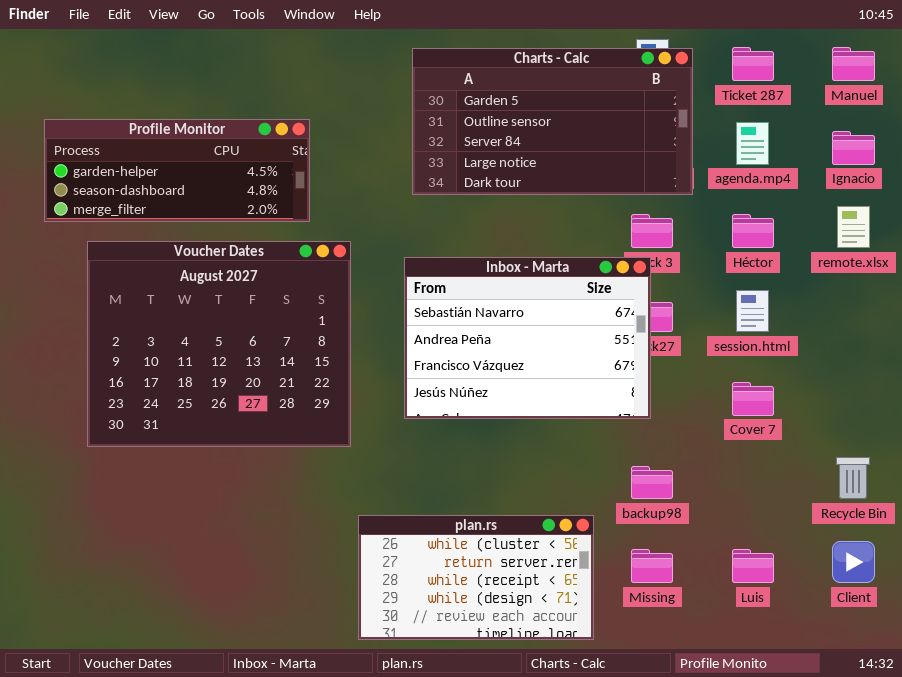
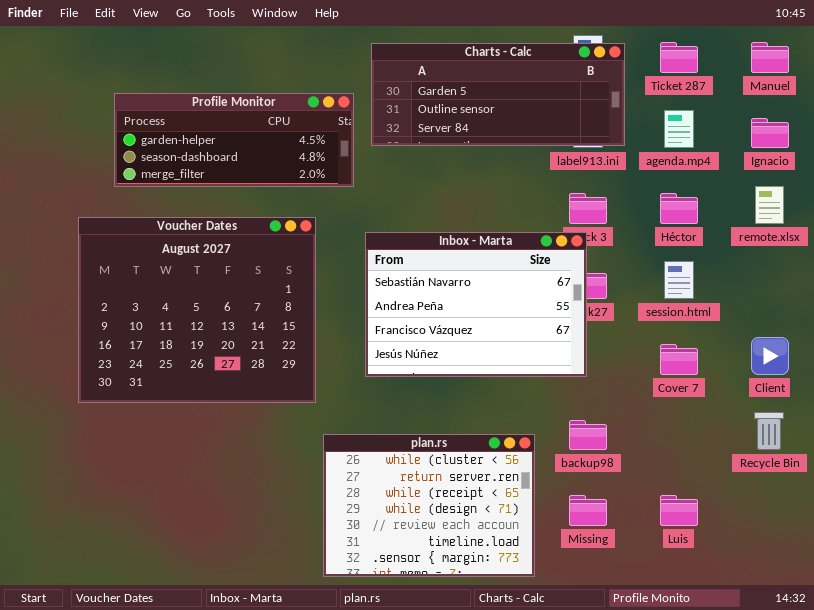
Charts - Calc: [412,48,693,195] -> [371,43,625,146], resized
Profile Monitor: [44,119,310,222] -> [114,93,354,187], moved
plan.rs: [358,515,594,640] -> [323,434,535,577], resized
Client: [832,541,875,583] -> [751,337,789,375], moved

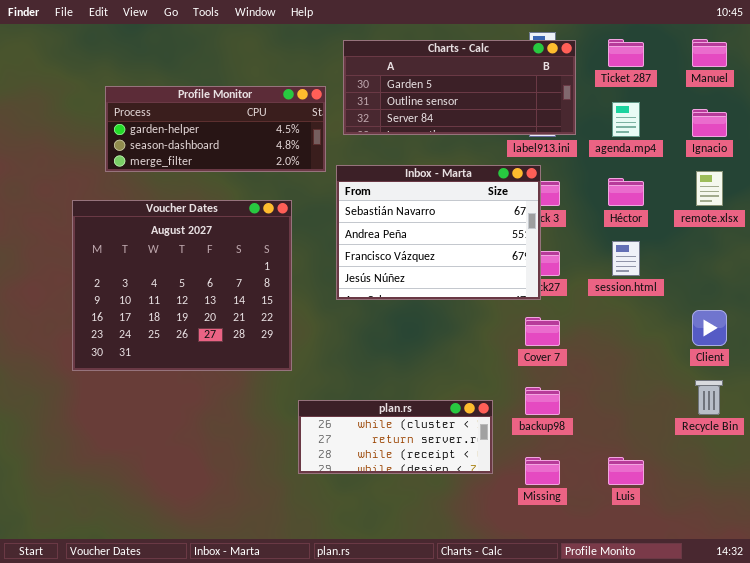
Inbox - Marta: [365,232,587,377] -> [336,165,541,300], moved
Cover 7: [660,344,698,375] -> [525,317,560,346], moved
plan.rs: [323,434,535,577] -> [298,400,493,474], resized

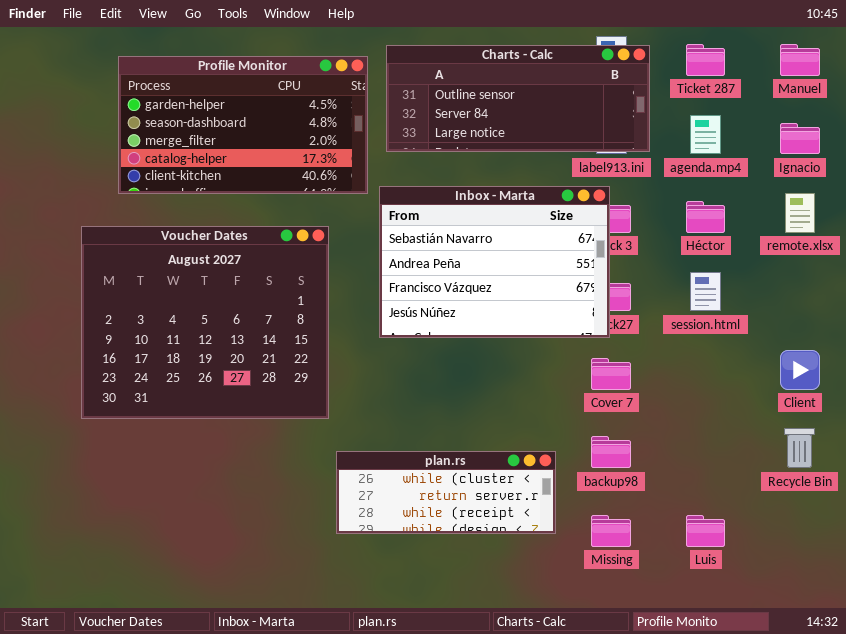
Charts - Calc: [343,40,576,135] -> [386,45,650,152], scrolled down 1 row
Profile Monitor: [105,86,326,172] -> [118,56,368,194], resized

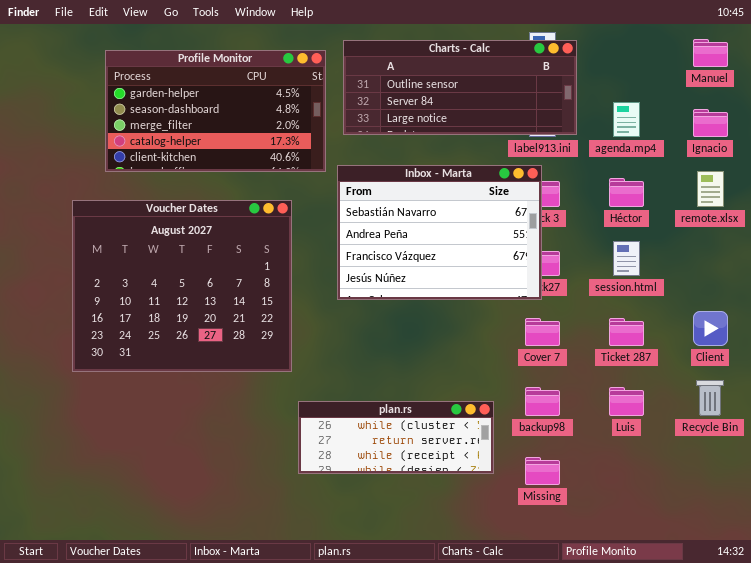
Ticket 287: [686,44,725,76] -> [609,318,644,346], moved
Luis: [686,515,725,547] -> [609,387,644,416], moved

